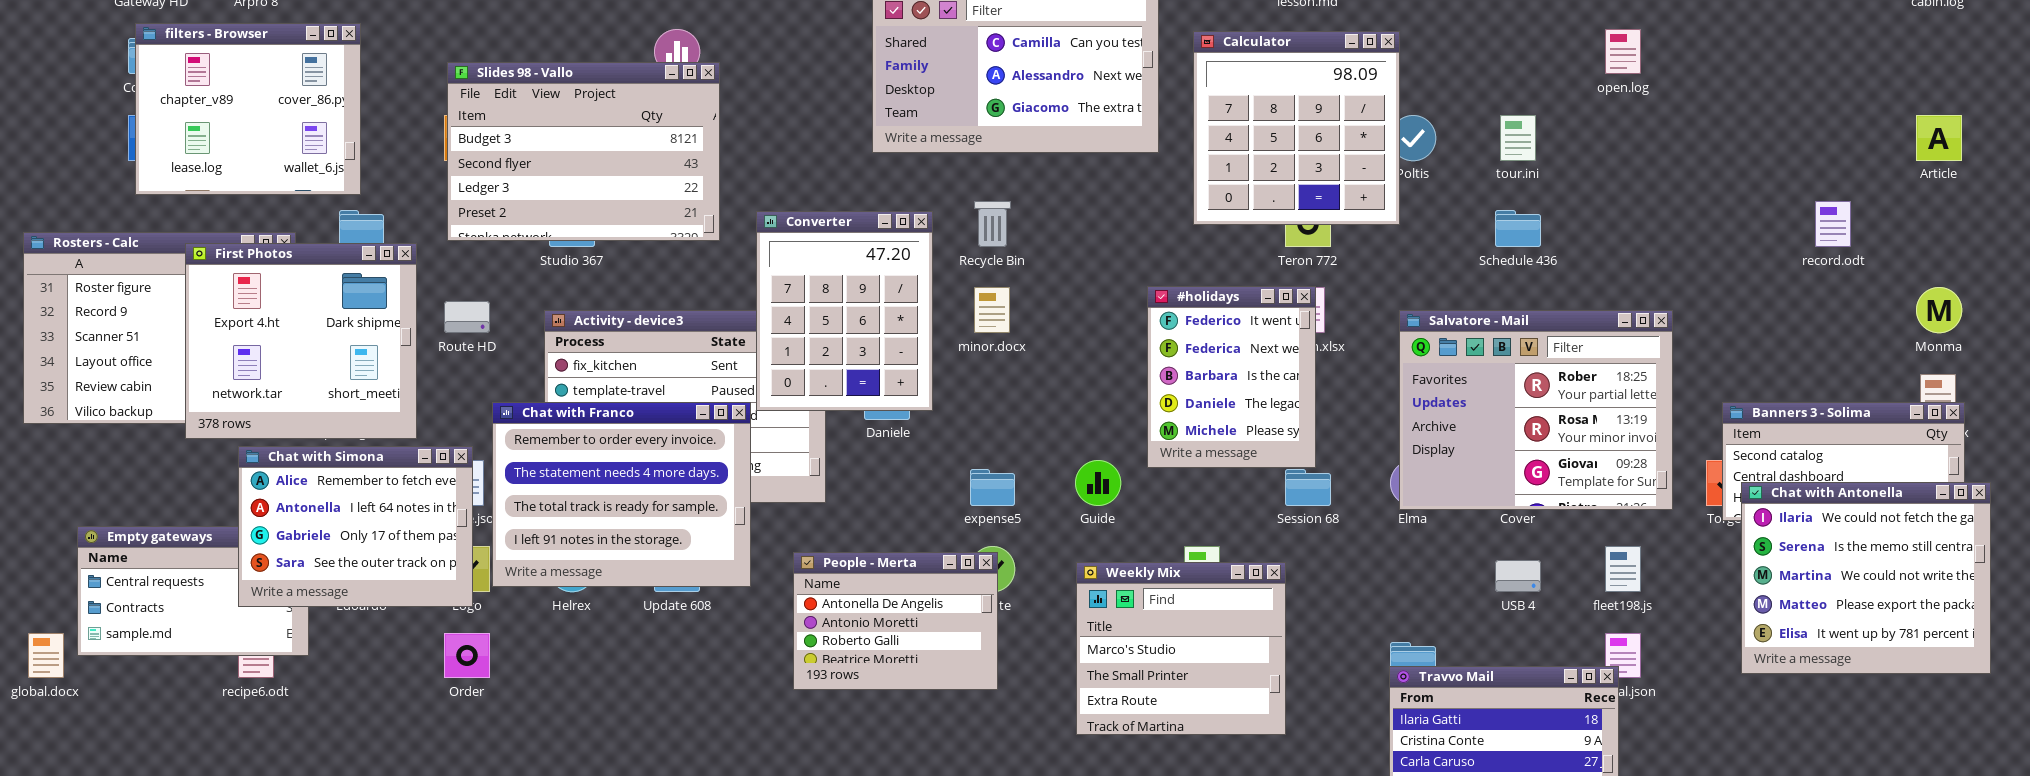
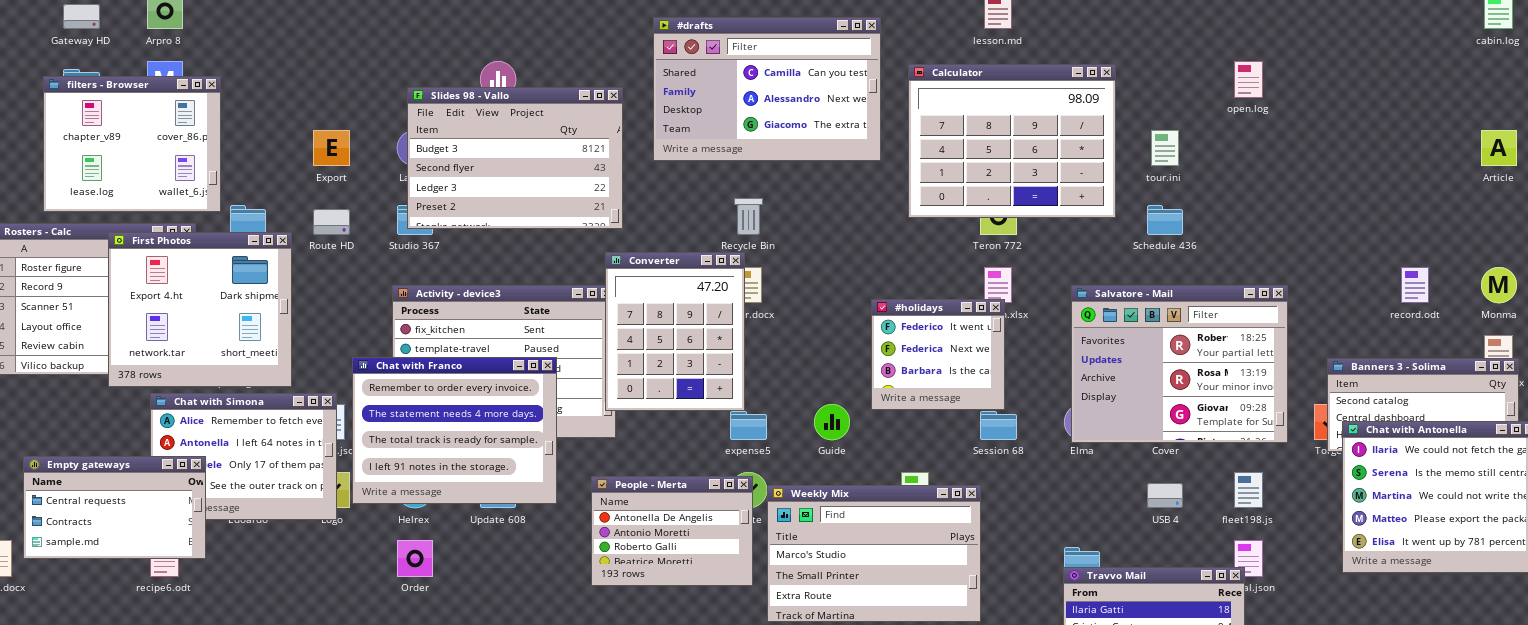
filters - Browser: [135,23,361,195] -> [43,76,221,212], moved
Calculator: [1193,31,1400,225] -> [908,64,1116,218], resized
Slides 98 - Vallo: [447,62,720,241] -> [407,87,623,229], moved
record.odt: [1815,201,1851,247] -> [1401,267,1429,303], moved
Converter: [756,211,933,411] -> [605,252,745,411], moved
#holidays: [1147,286,1316,468] -> [871,299,1005,410], resized
Route HD: [444,301,490,333] -> [313,209,350,235], moved
Empty gateways: [77,526,309,656] -> [23,456,206,559], raised
Weekly Mix: [1076,562,1286,735] -> [767,485,981,622], resized
Order: [444,633,490,678] -> [397,540,433,577], moved

